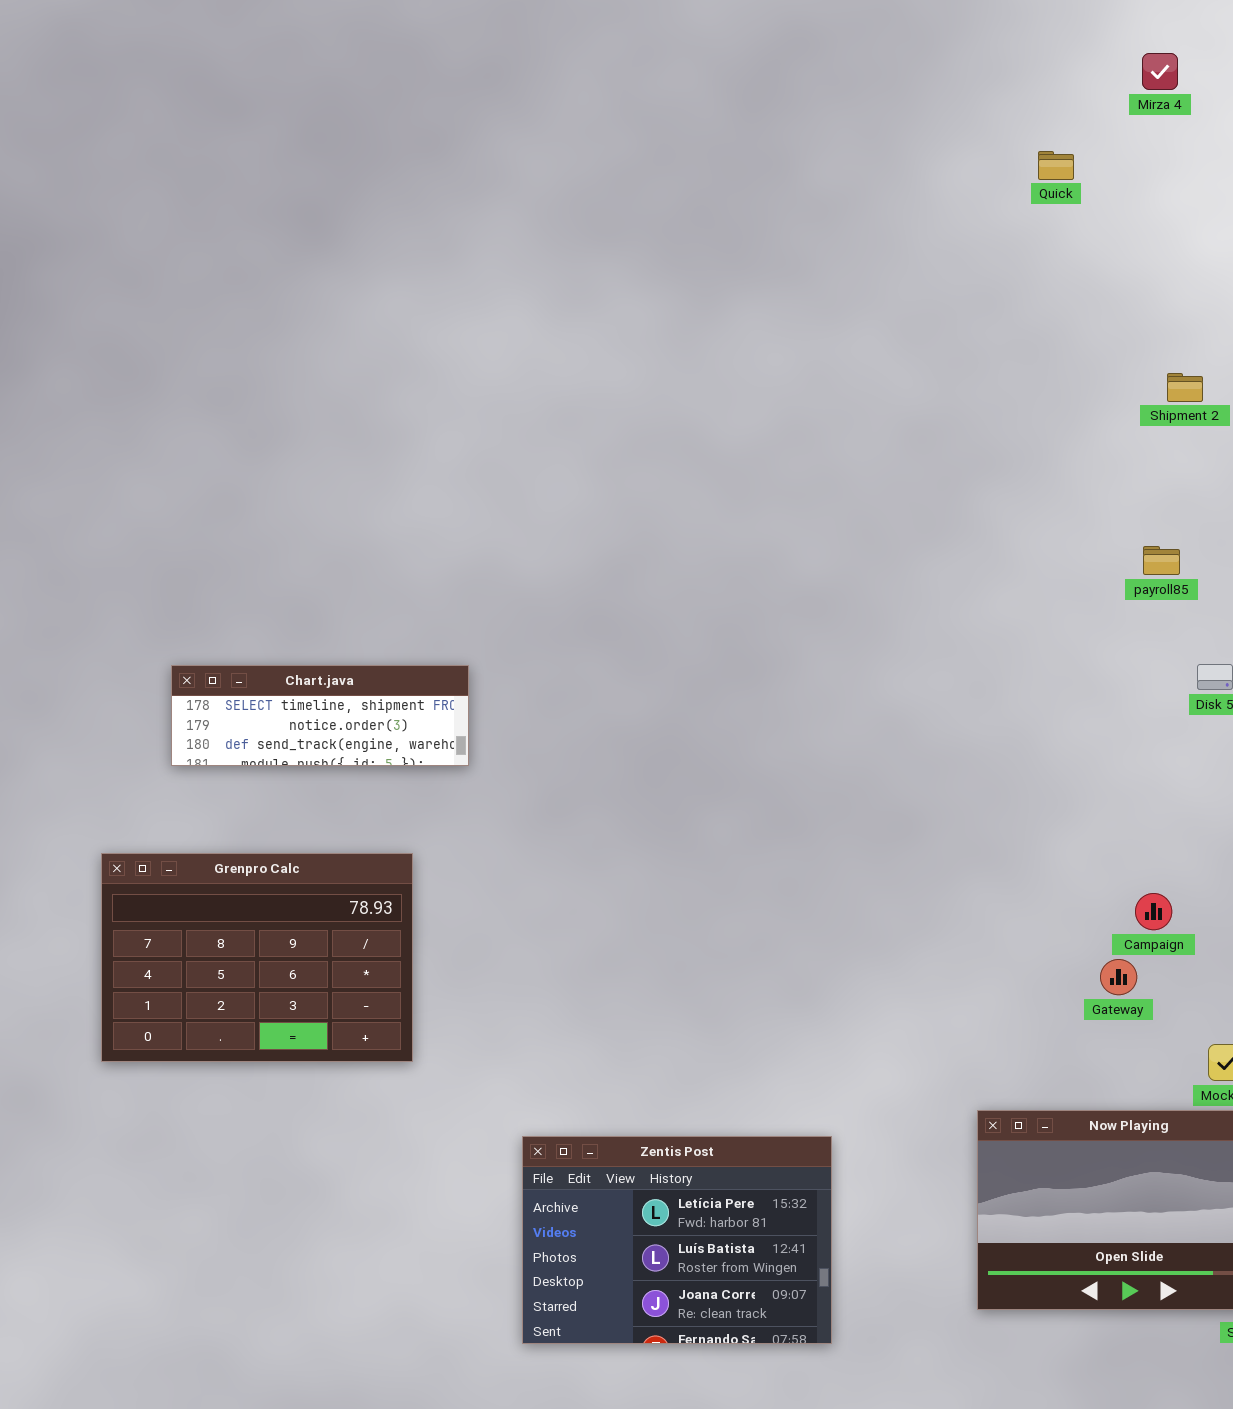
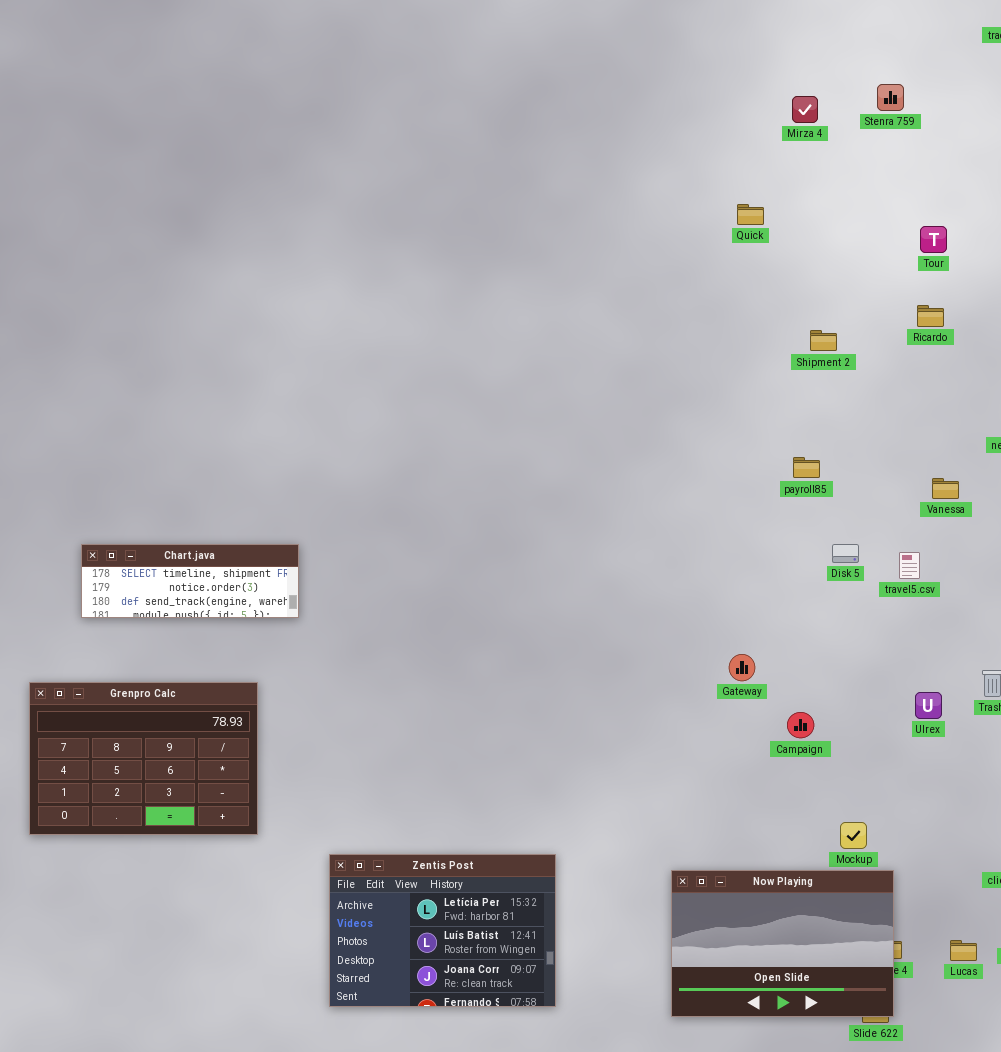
Quick: [1038,151,1074,180] -> [737,204,764,225], moved
Gateway: [1100,959,1137,995] -> [729,654,755,681], moved
Zentis Post: [522,1136,832,1344] -> [329,854,556,1007], moved

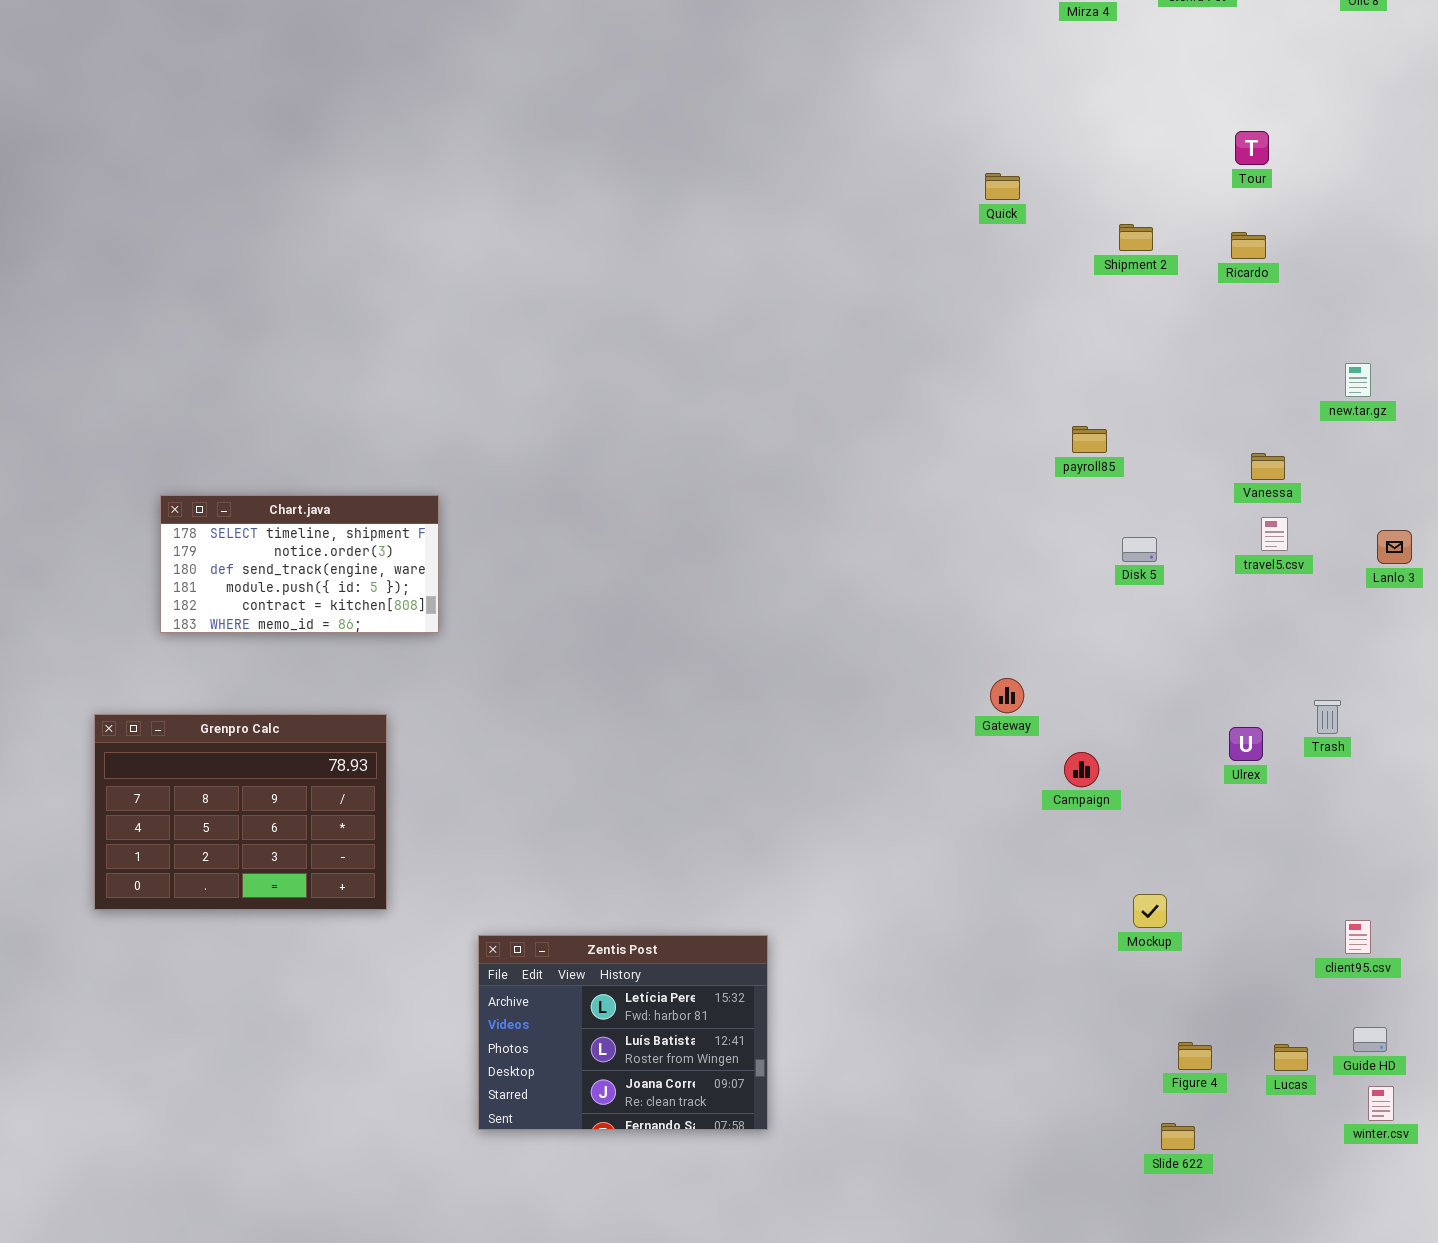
Quick: [737,204,764,225] -> [985,173,1020,200], moved
Shipment 2: [810,330,837,351] -> [1119,224,1153,251], moved
Chart.java: [81,544,299,618] -> [160,495,439,633], resized
travel5.csv: [899,552,920,579] -> [1261,517,1288,551], moved
Now Playing: [671,870,894,1017] -> none, closed

